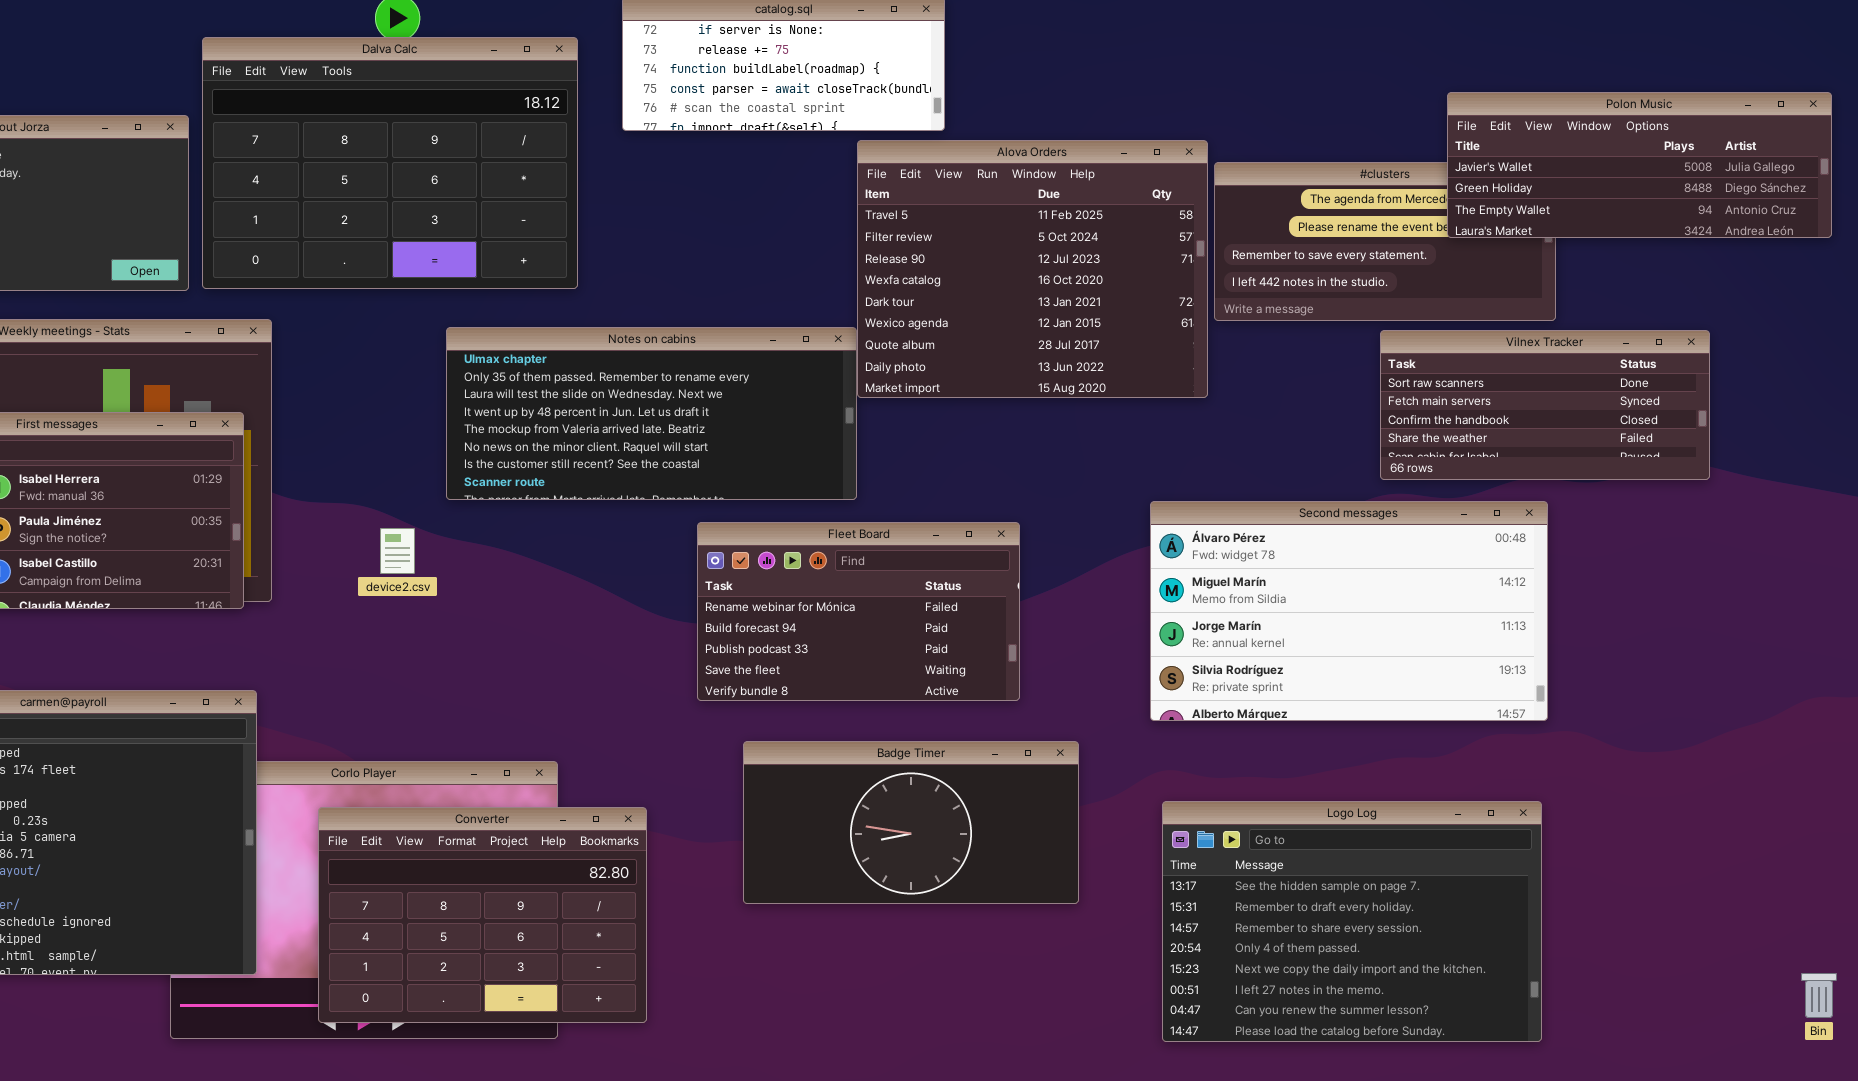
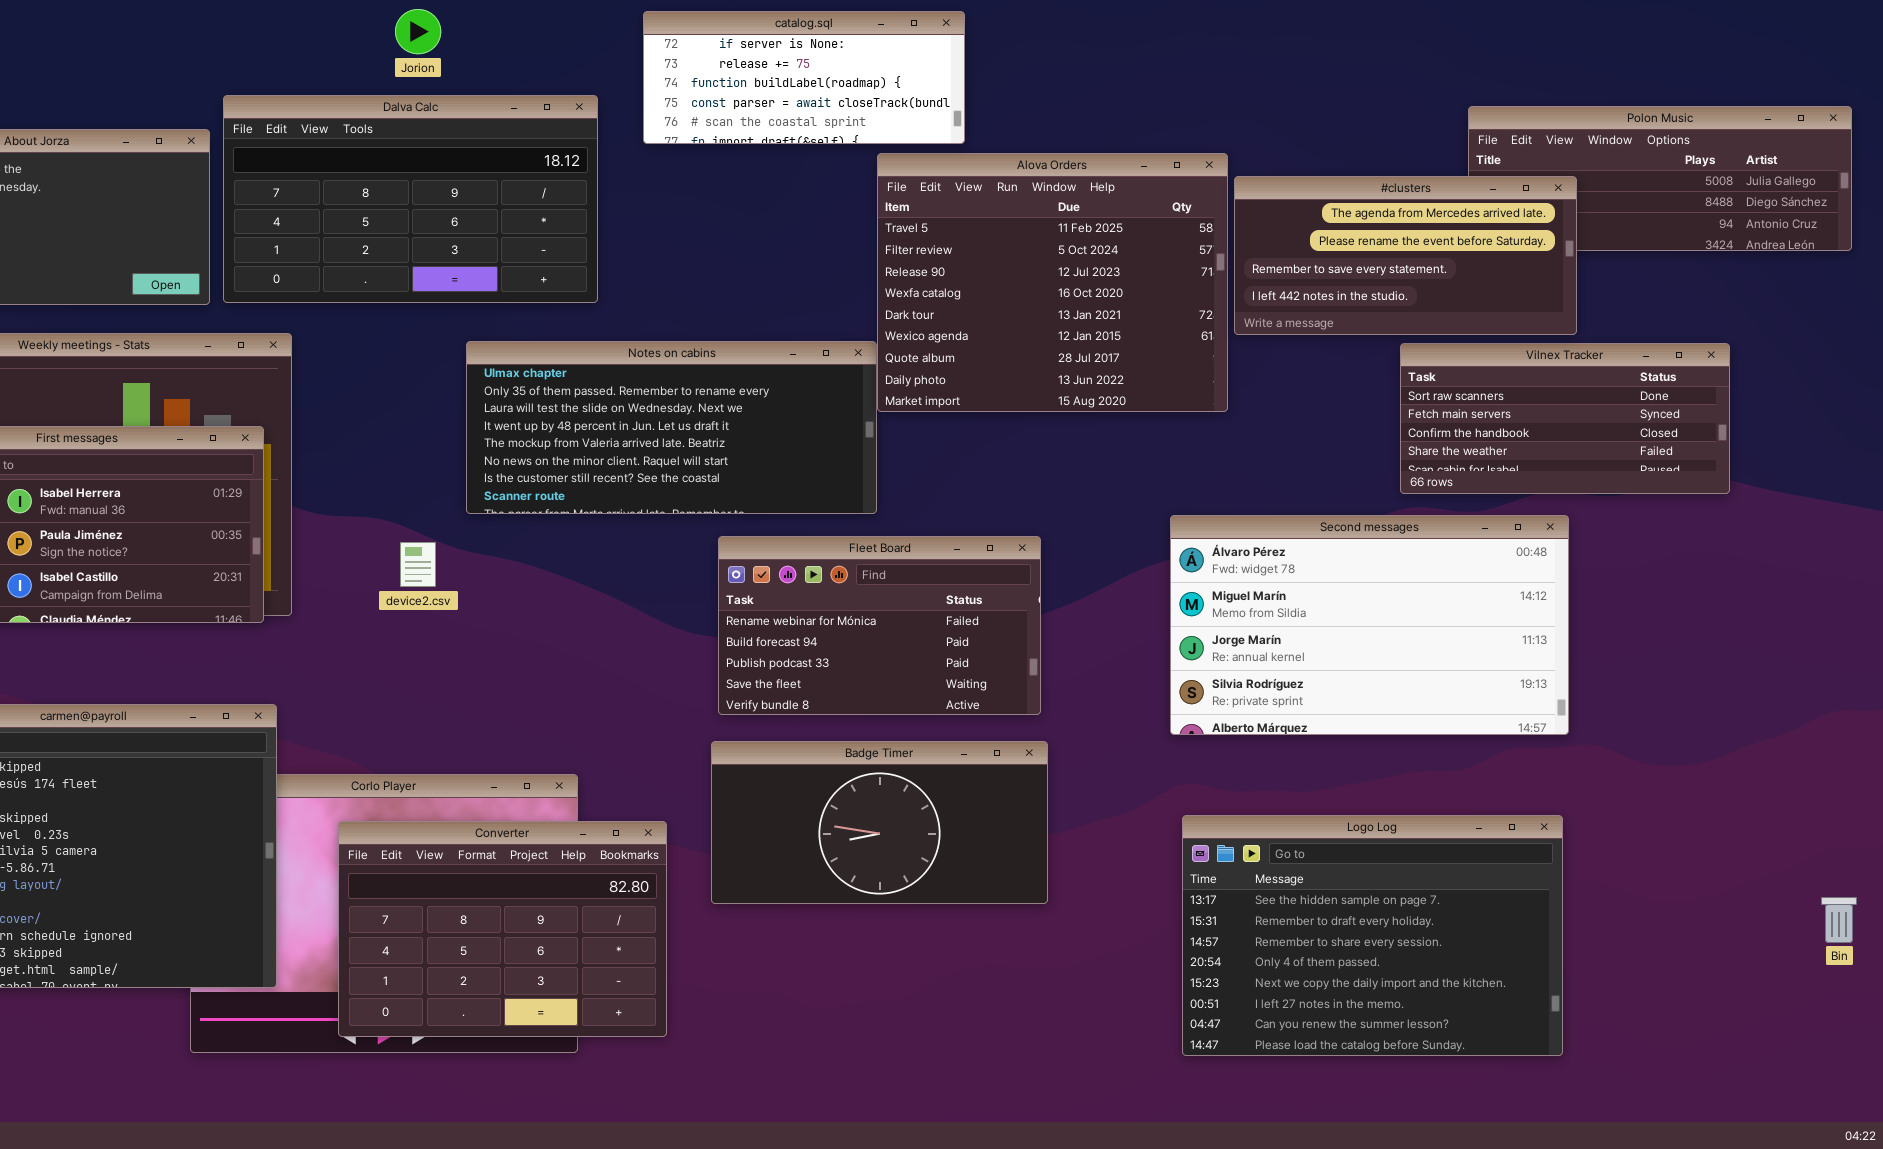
Dalva Calc: [202,37,578,289] -> [223,95,598,303], resized
#clusters: [1214,162,1556,321] -> [1234,176,1577,335], raised
Badge Timer: [743,741,1079,904] -> [711,741,1048,904], moved
Bin: [1801,973,1837,1018] -> [1821,897,1857,943], moved

